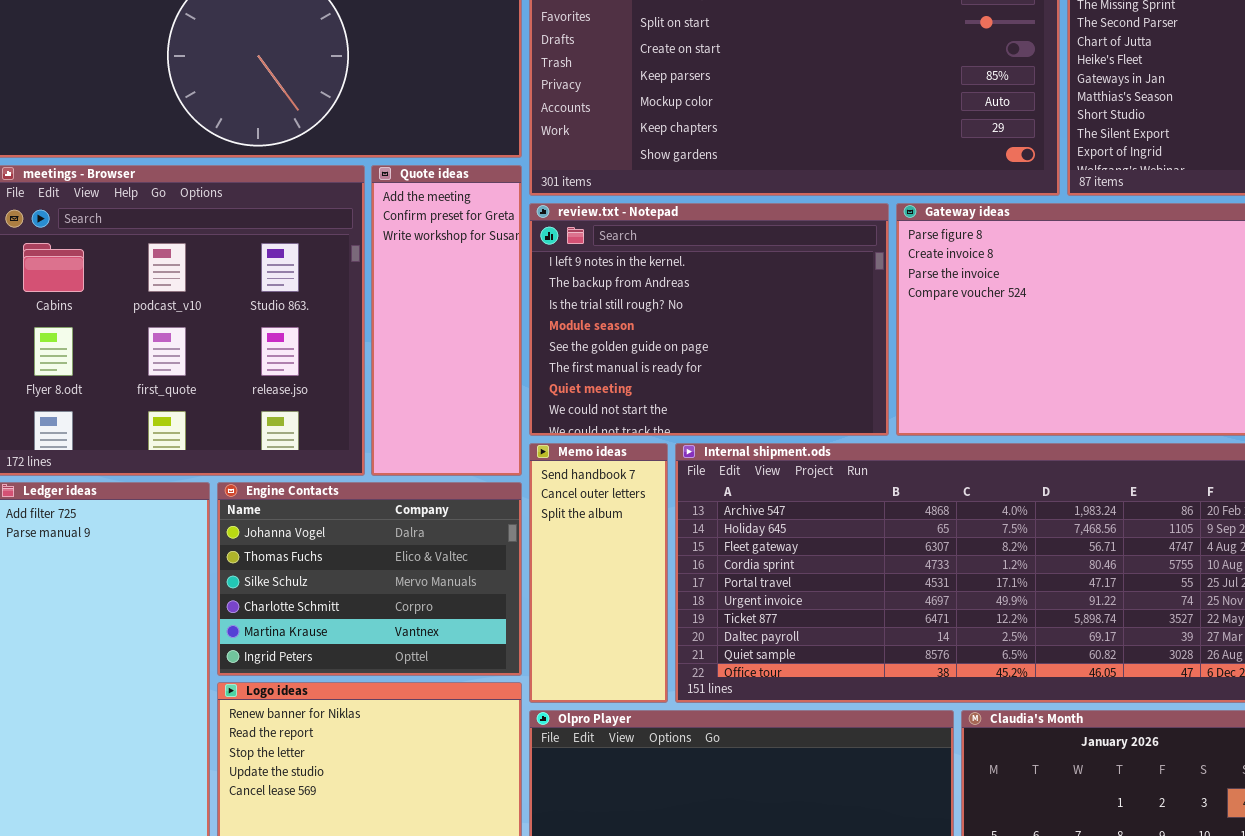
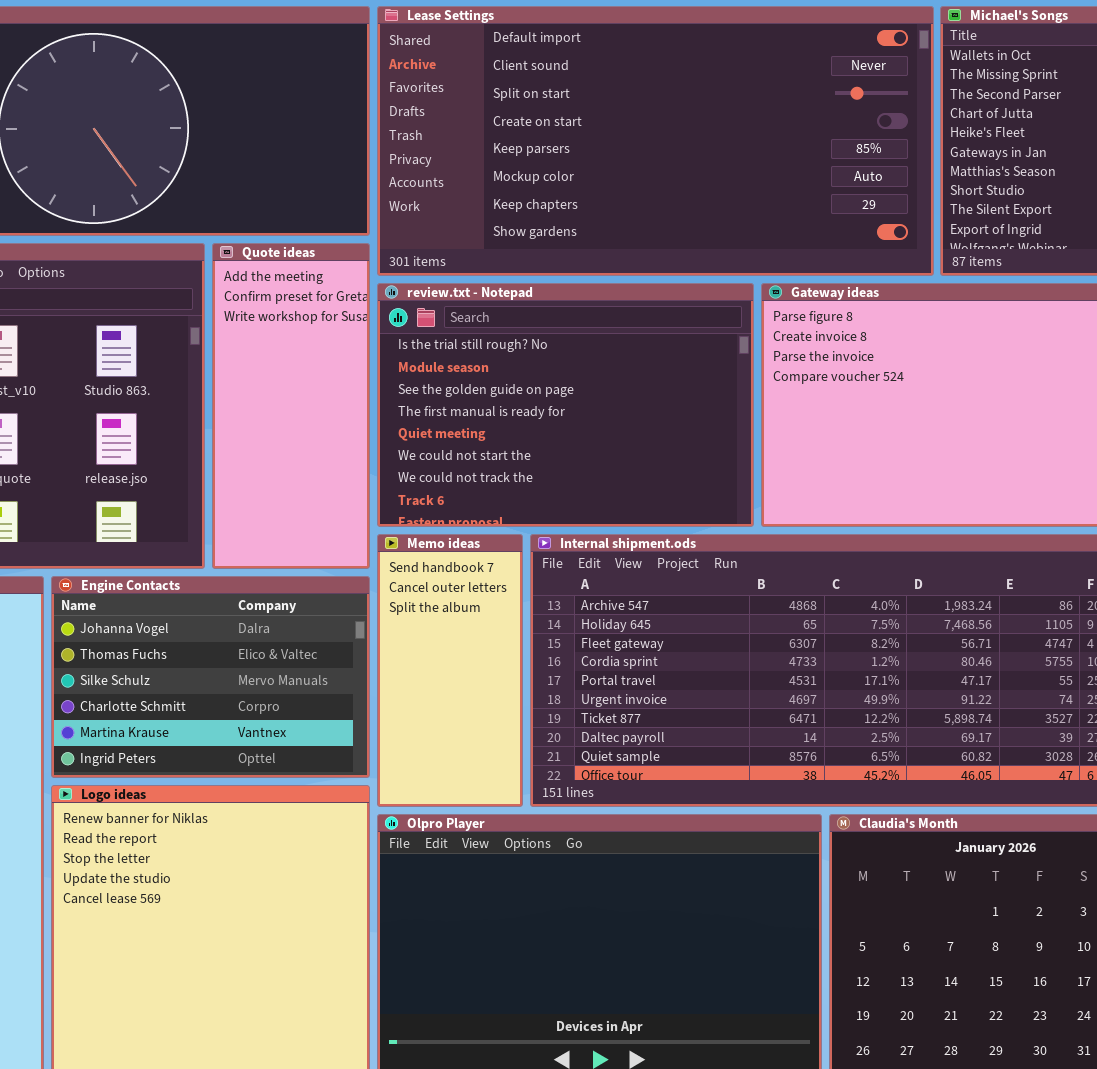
review.txt - Notepad: [529,203,889,436] -> [377,283,754,527], scrolled down 2 rows

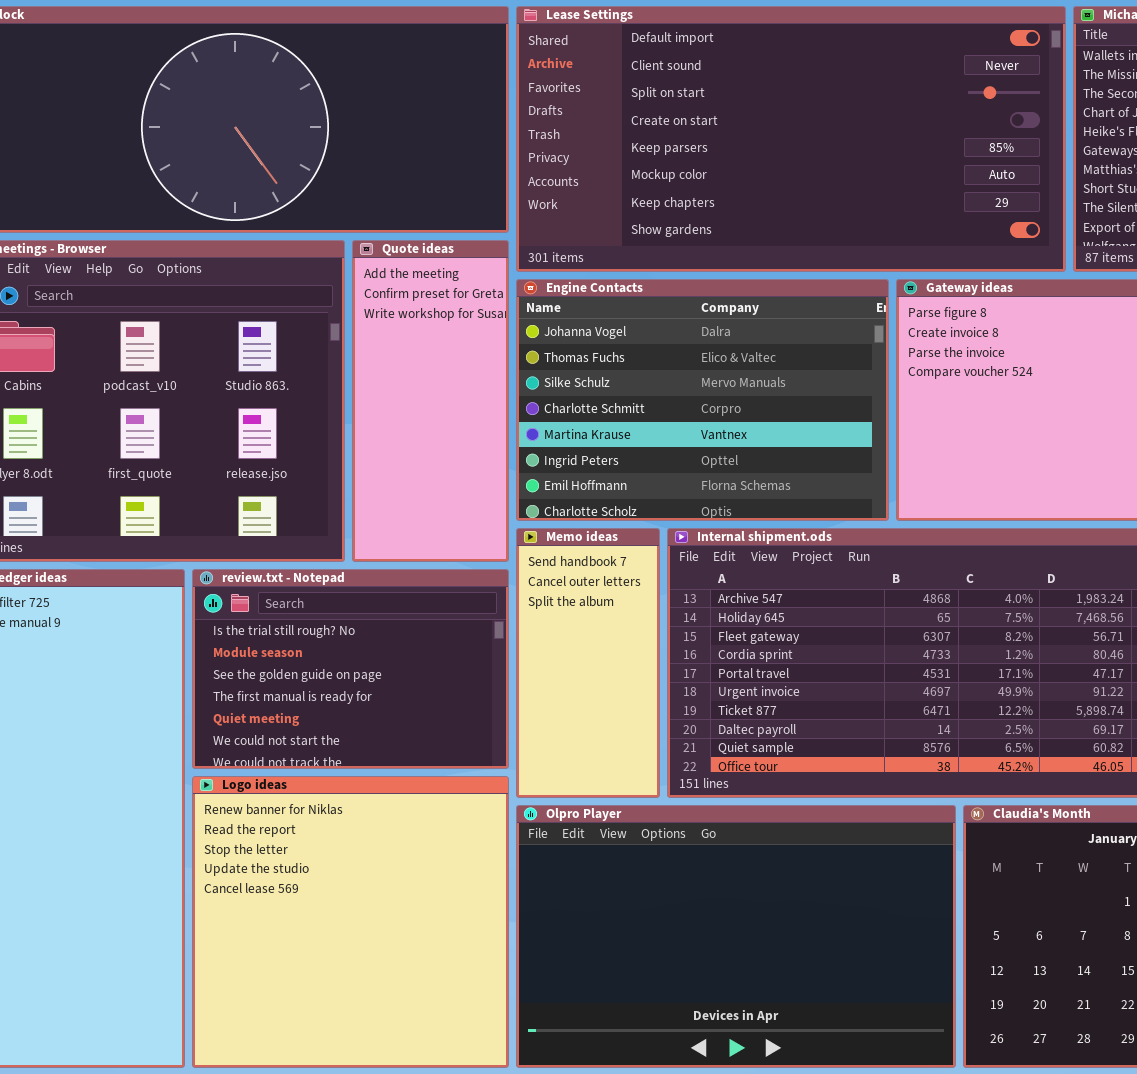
review.txt - Notepad: [377,283,754,527] -> [192,569,509,769], moved, resized
Engine Contacts: [51,576,370,778] -> [516,279,889,521], moved, resized

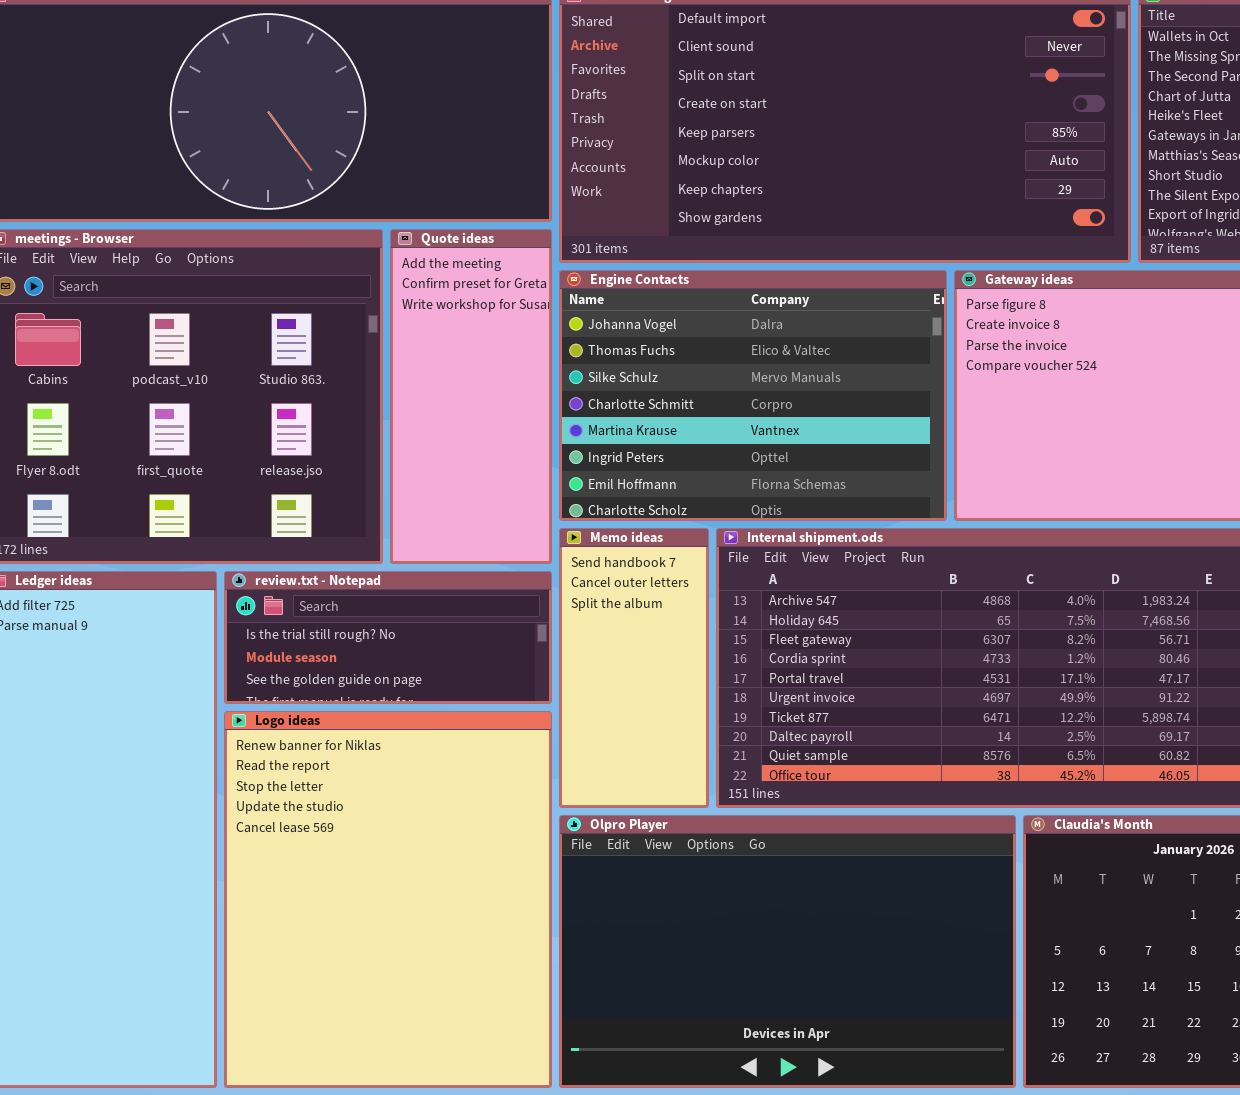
review.txt - Notepad: [192,569,509,769] -> [224,571,552,704], resized
Logo ideas: [192,776,509,1068] -> [224,711,552,1088], resized

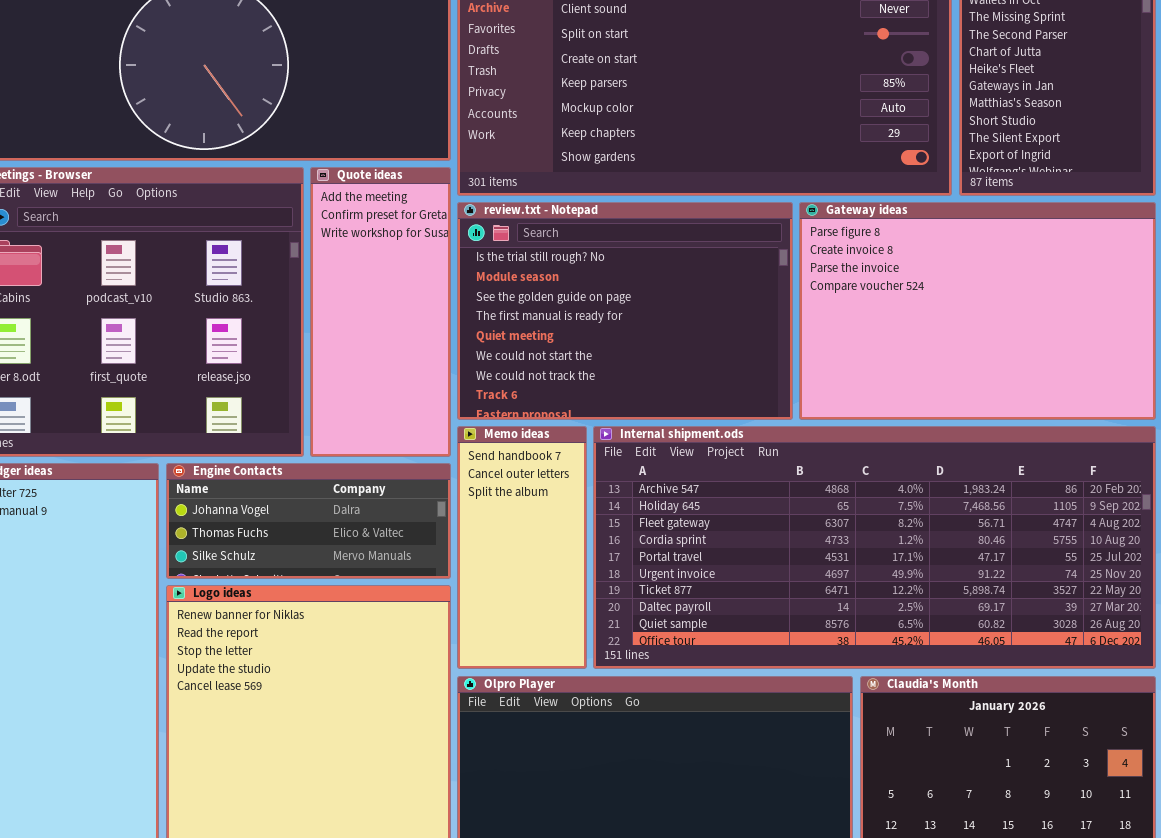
Engine Contacts: [559,270,947,521] -> [166,463,451,579], moved, resized
review.txt - Notepad: [224,571,552,704] -> [457,202,793,420], moved, resized

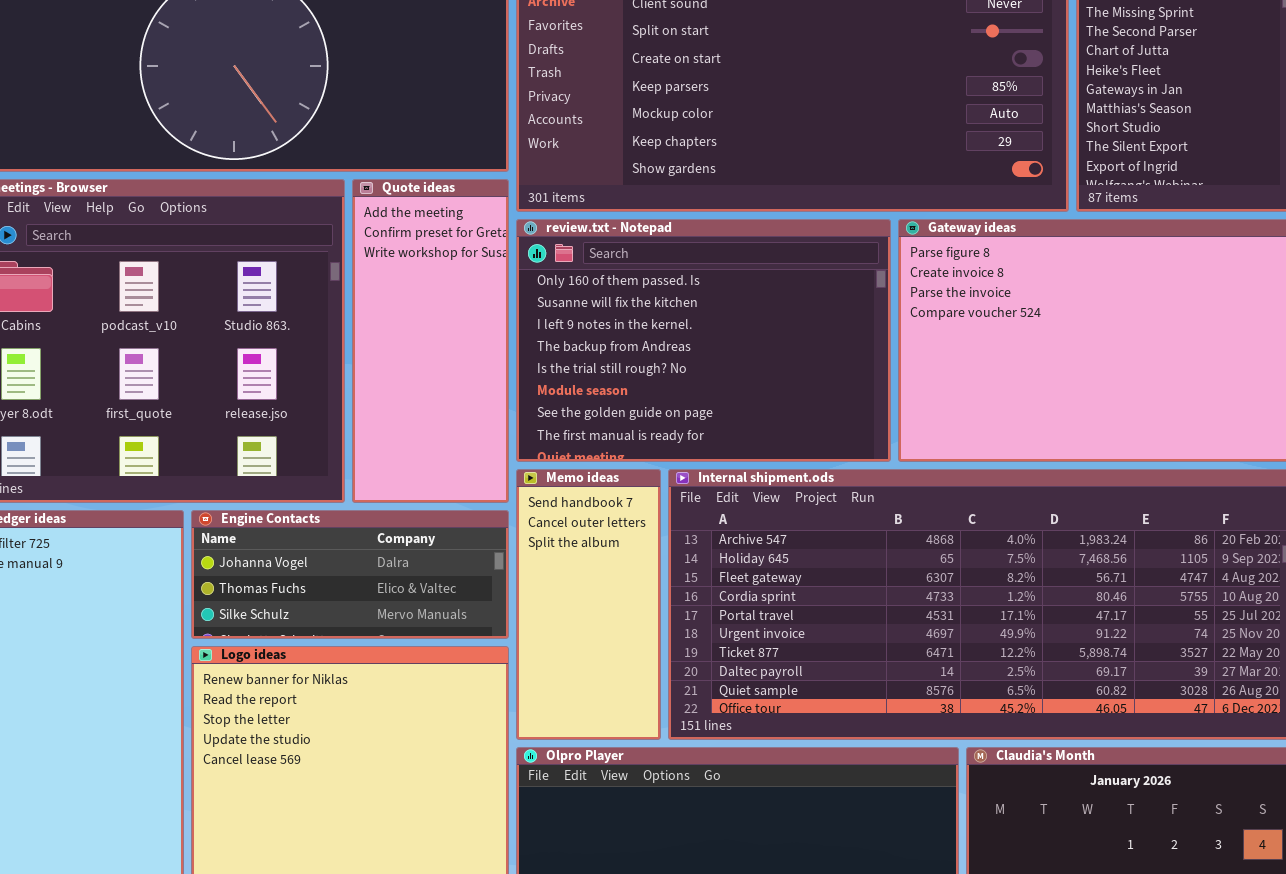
review.txt - Notepad: [457,202,793,420] -> [516,219,891,462], scrolled up 4 rows

